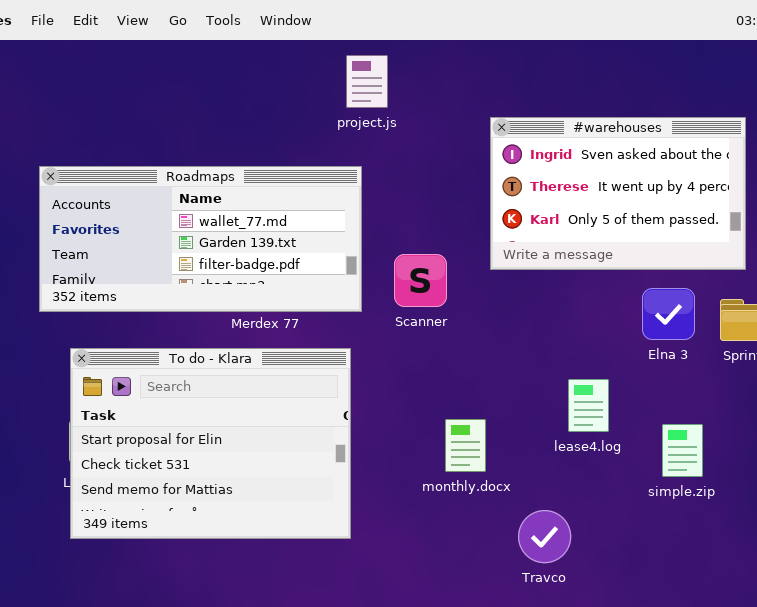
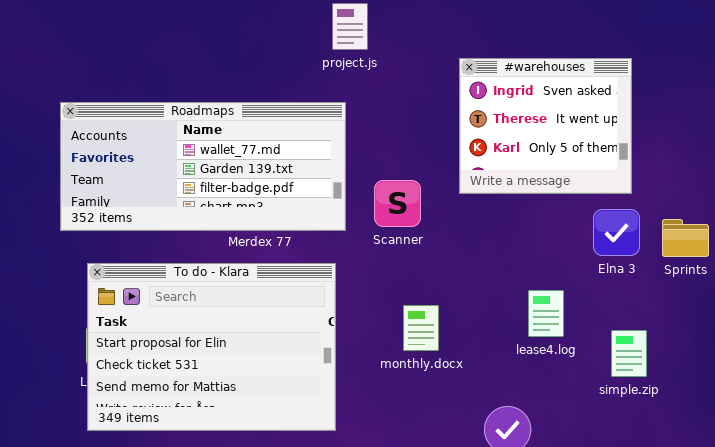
#warehouses: [490,117,746,270] -> [459,58,632,194], resized
monthly.docx: [445,419,486,472] -> [403,305,439,351], moved

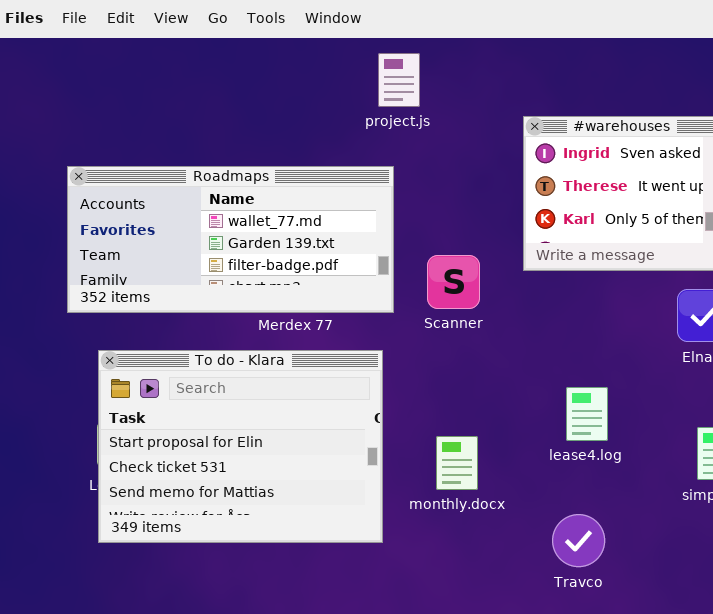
lease4.log: [528,290,564,337] -> [566,387,608,441], moved
monthly.docx: [403,305,439,351] -> [436,436,478,490], moved

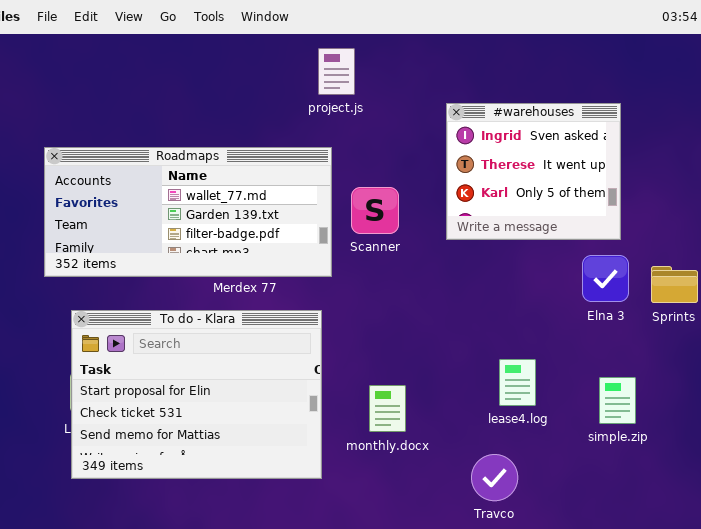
Scanner: [427,255,480,309] -> [351,187,399,234], moved
lease4.log: [566,387,608,441] -> [499,359,536,406], moved

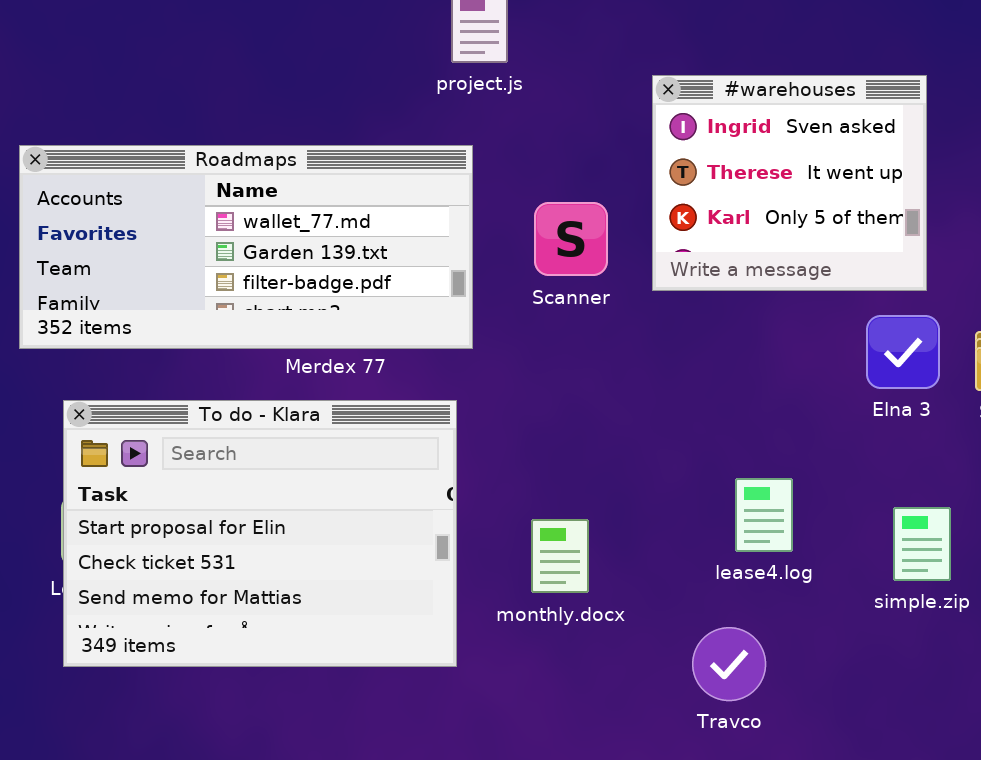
Scanner: [351,187,399,234] -> [534,202,608,276], moved

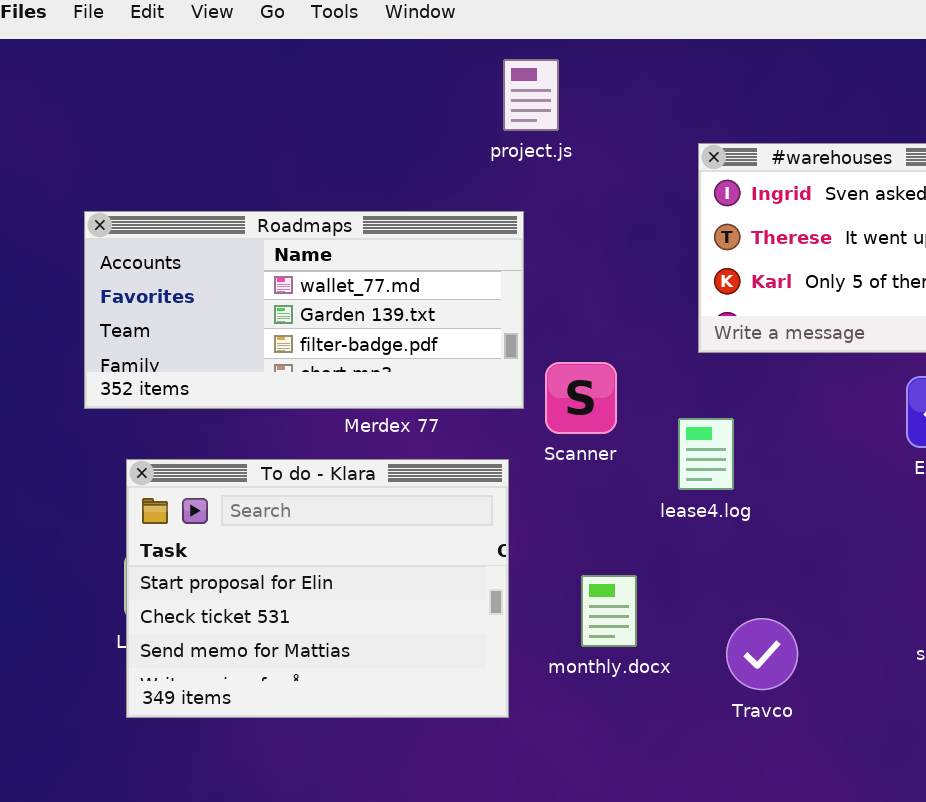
Scanner: [534,202,608,276] -> [545,362,617,434], moved
lease4.log: [735,478,793,552] -> [678,418,734,490], moved
Travco: [692,627,766,701] -> [726,618,798,690], moved

